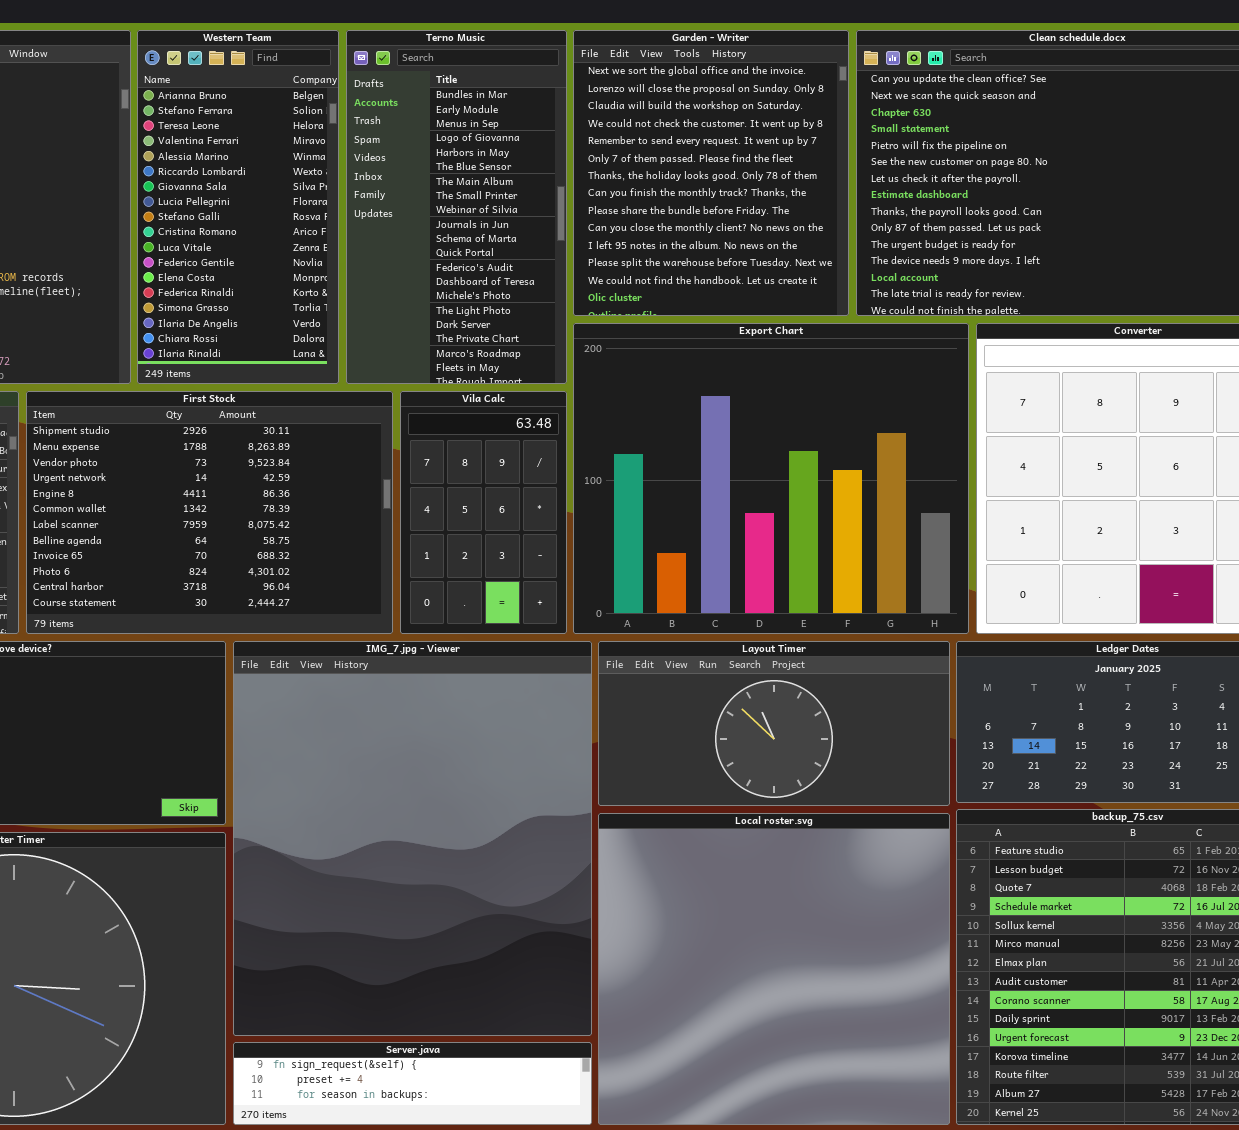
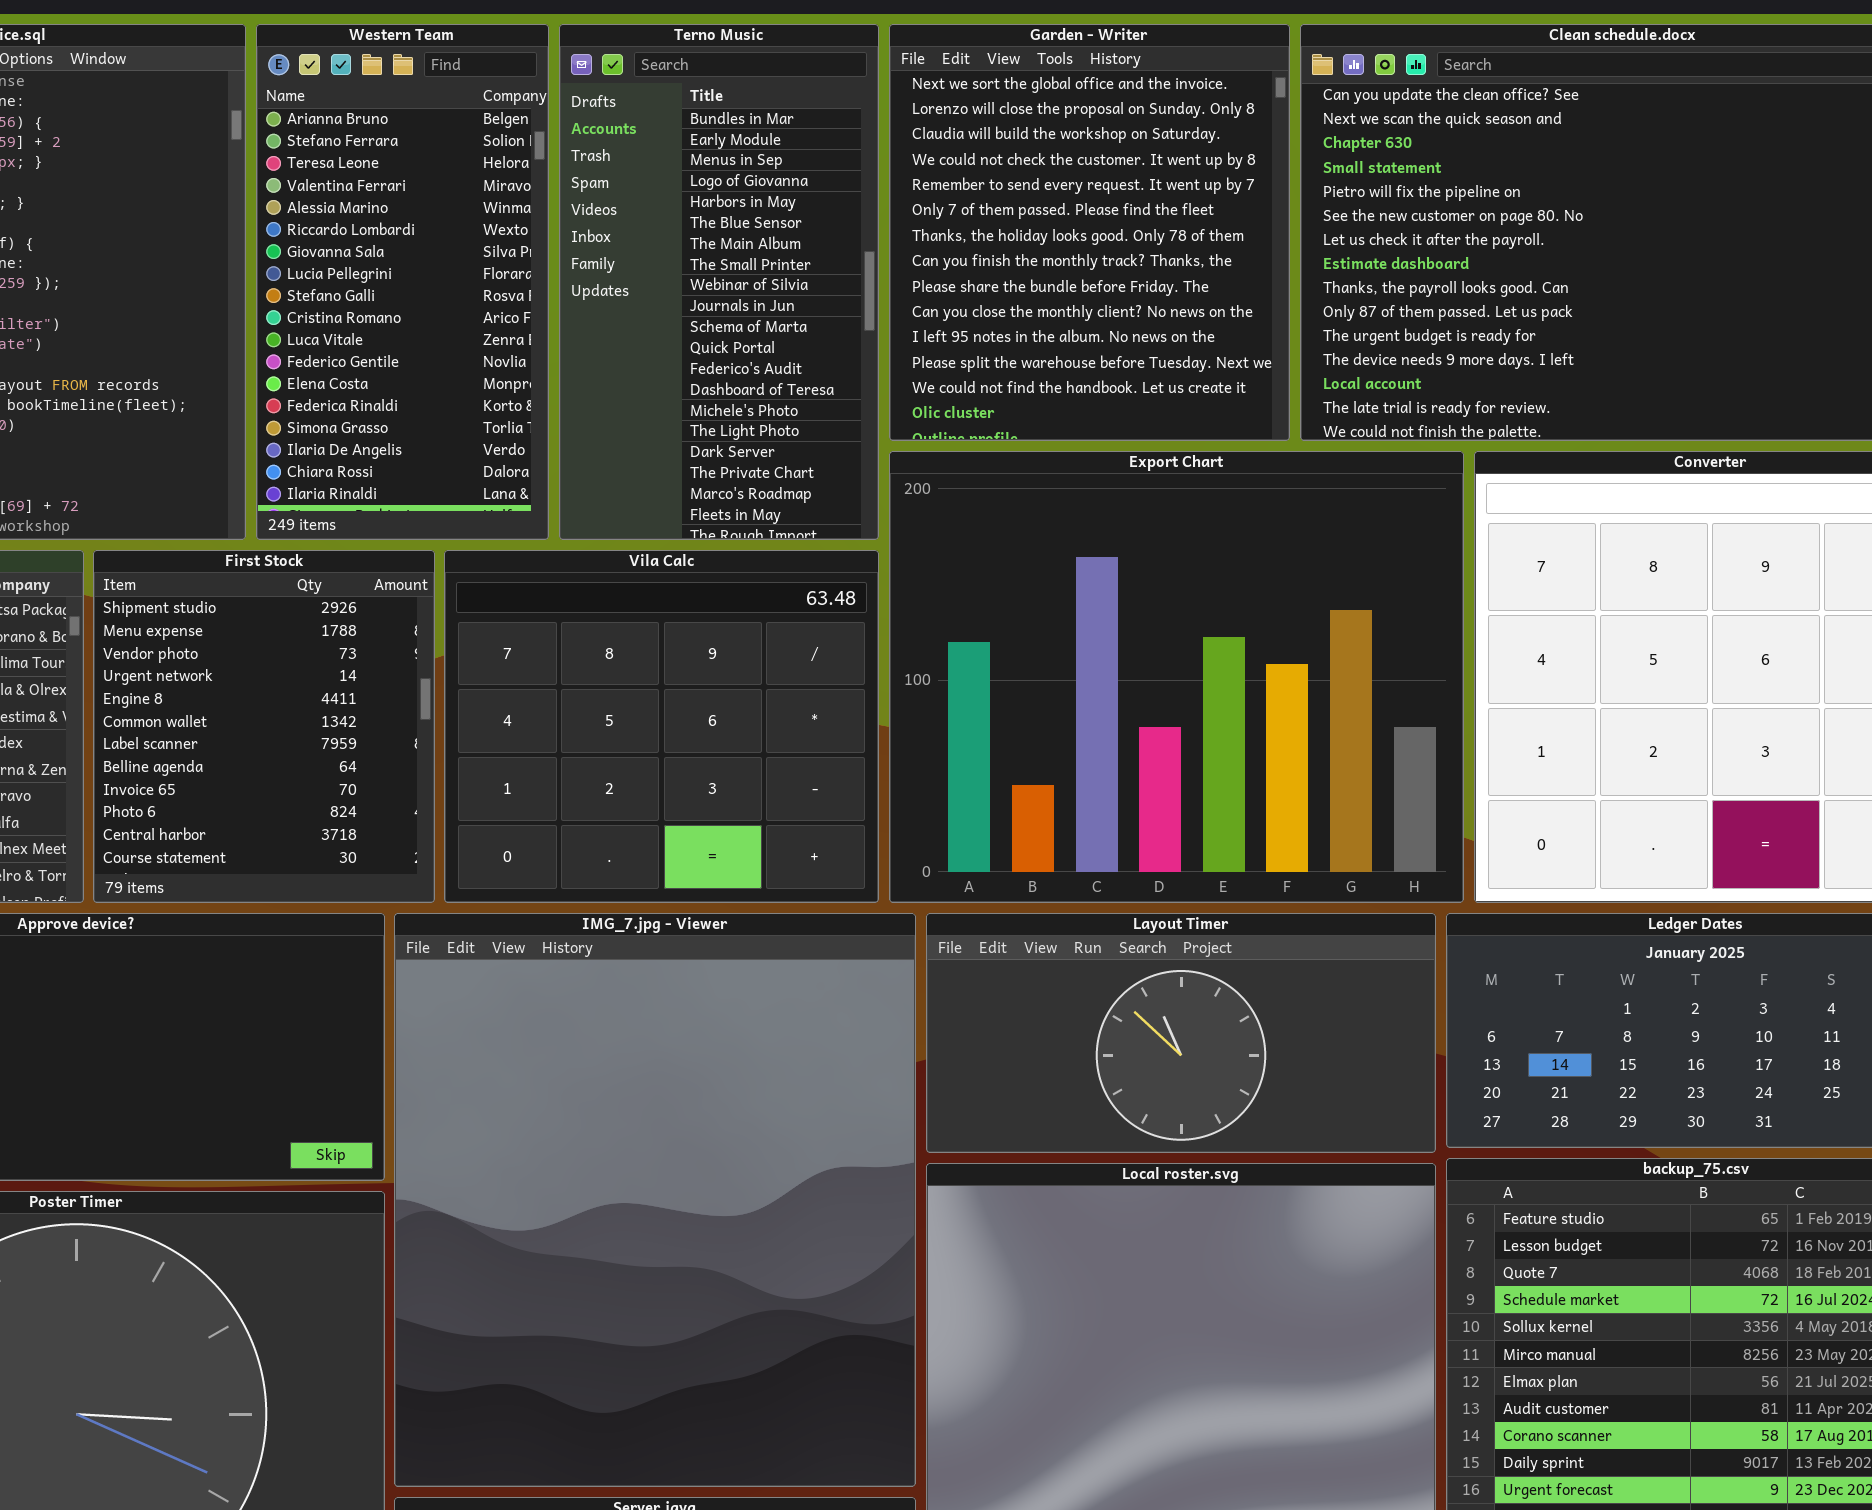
First Stock: [26,391,393,634] -> [93,550,435,903], resized
Vila Calc: [400,391,567,634] -> [444,550,879,903], resized

